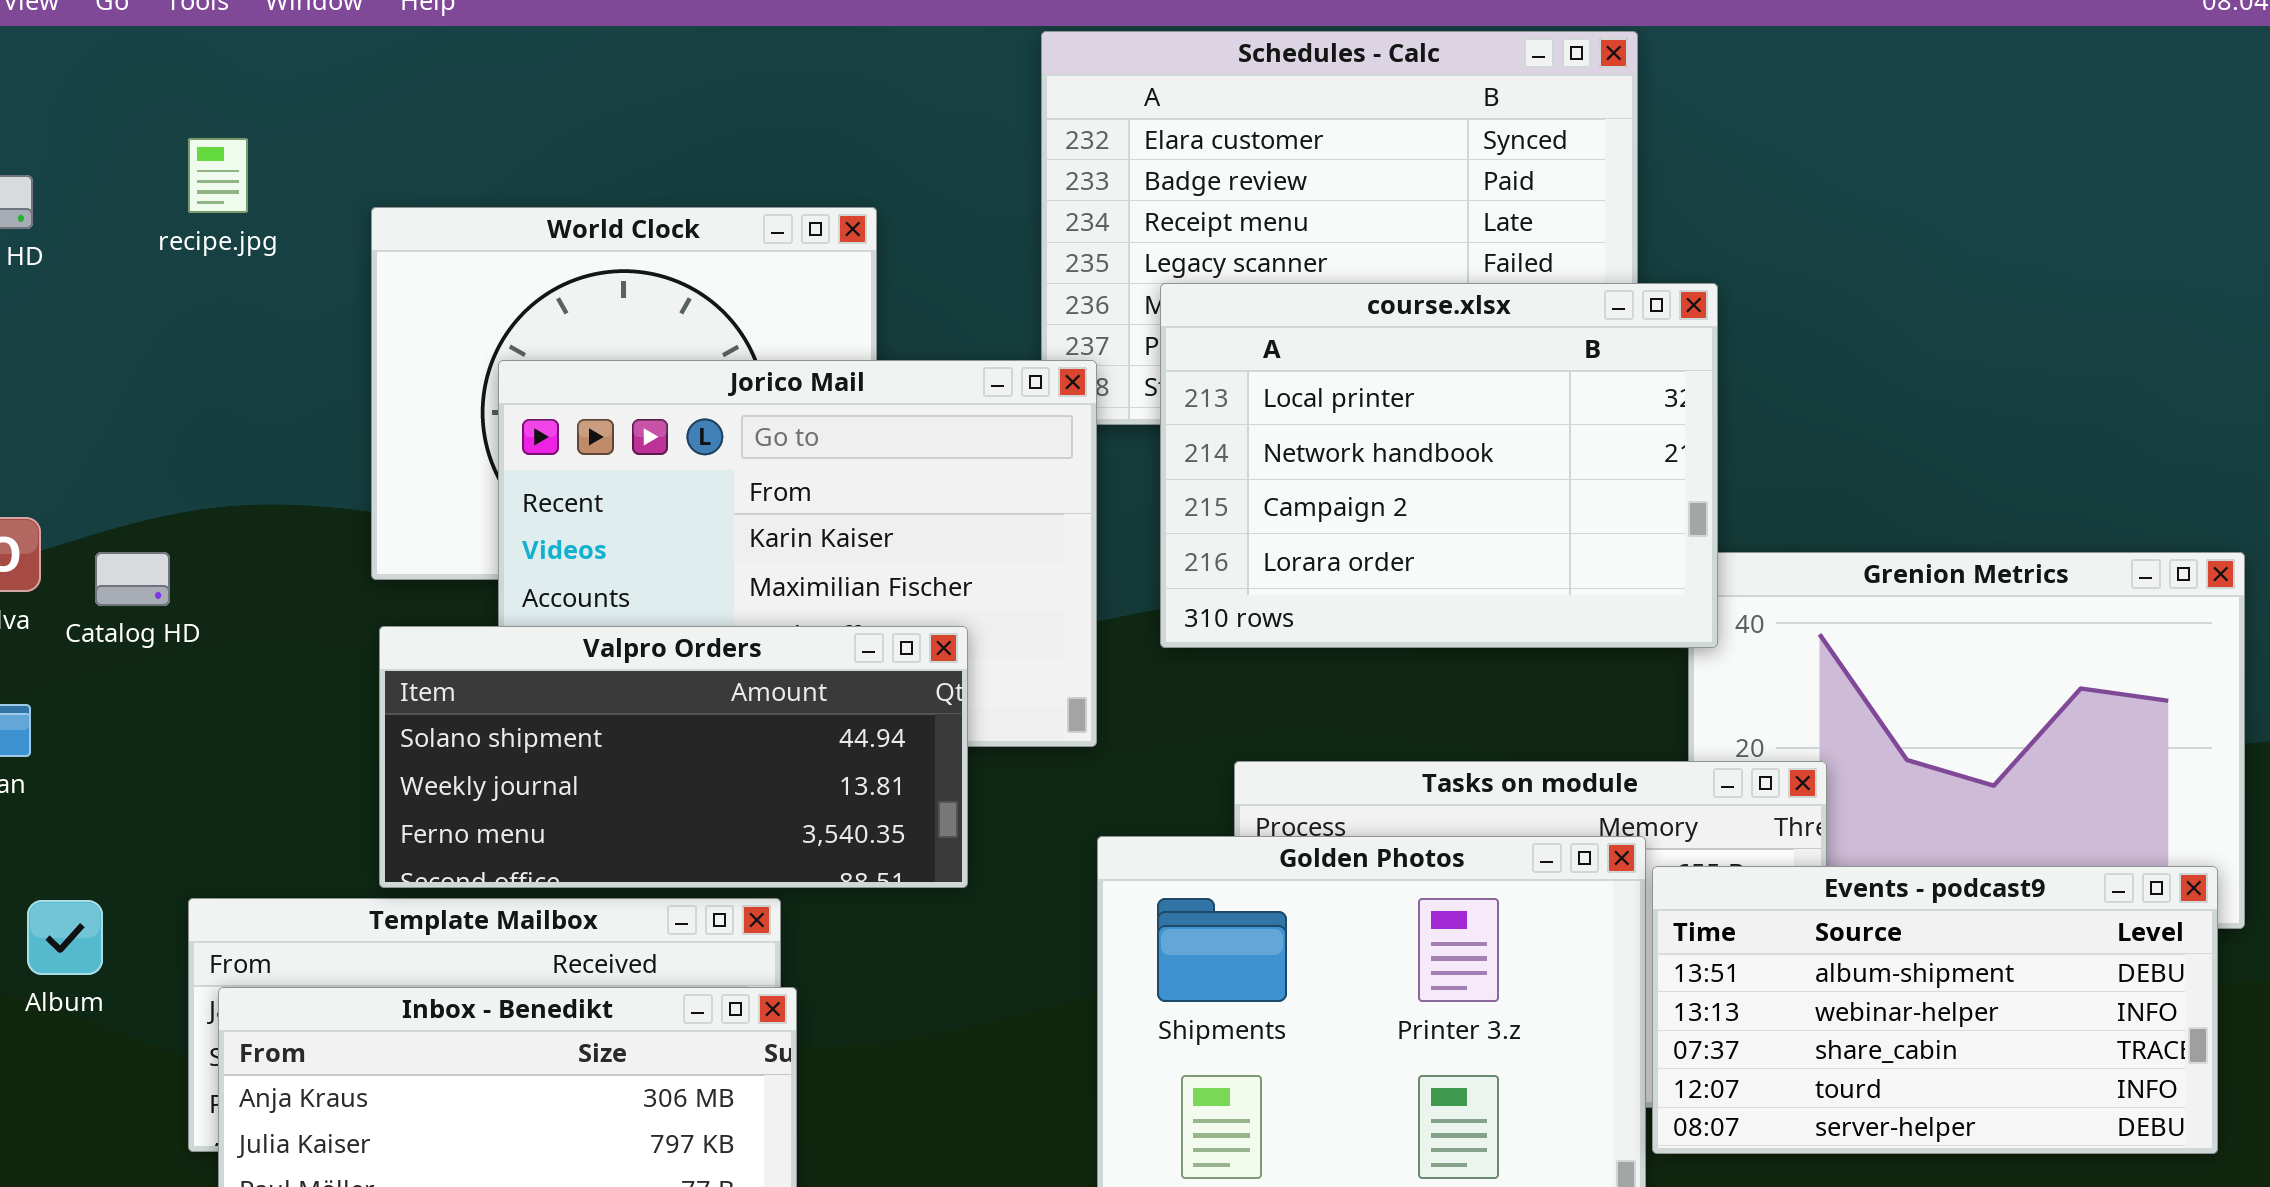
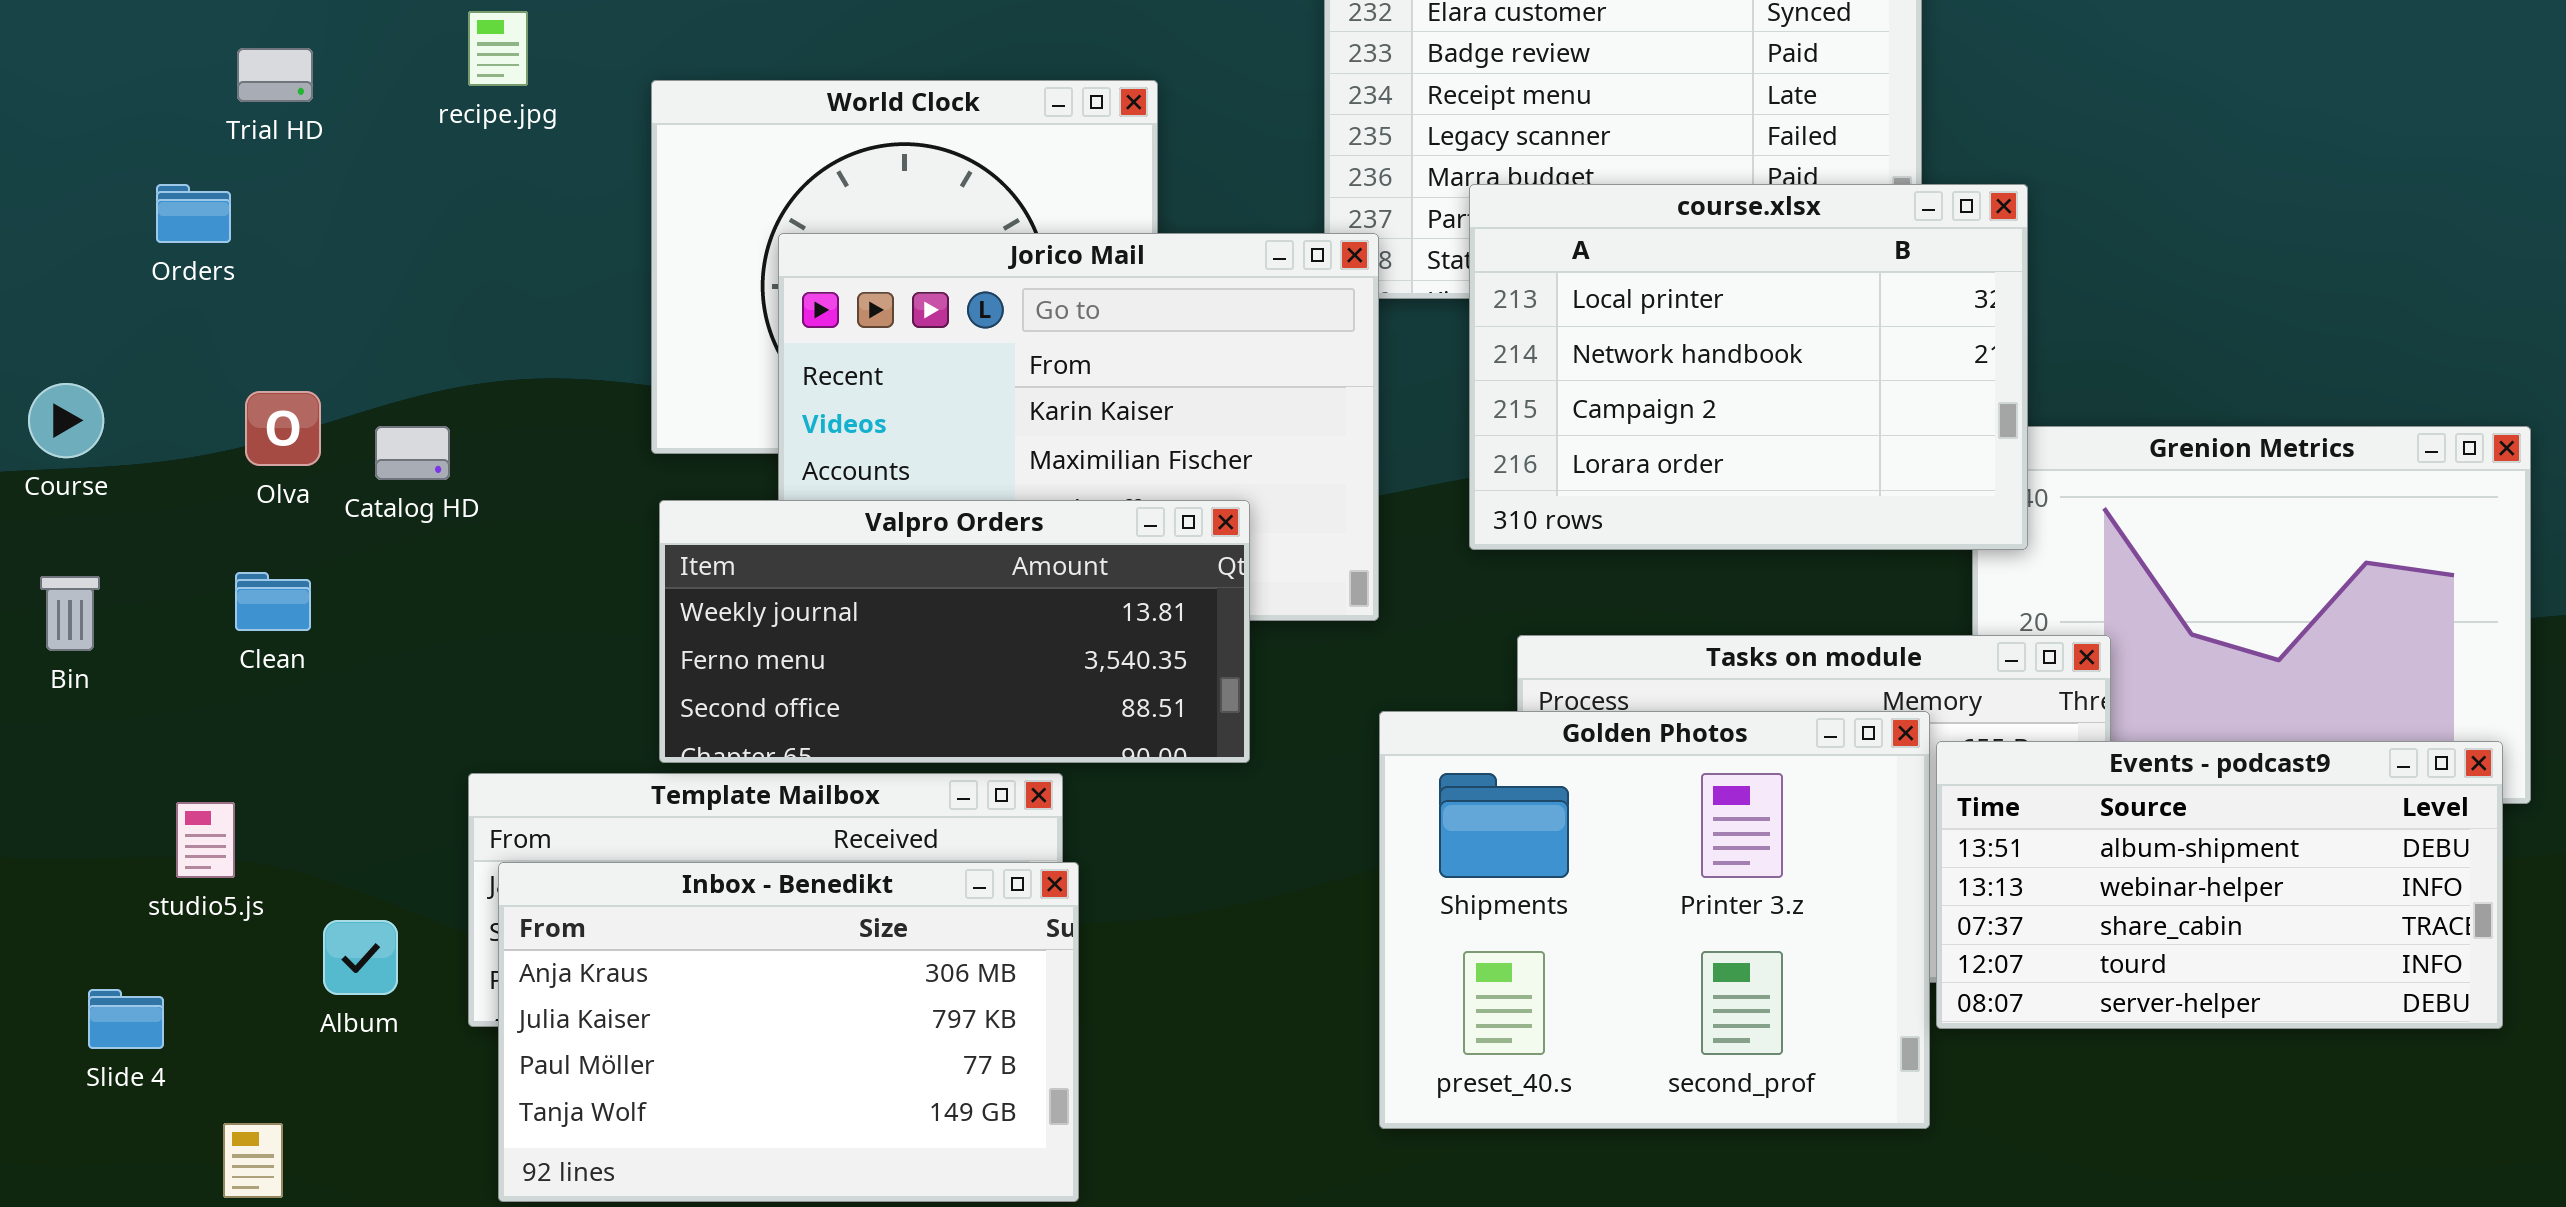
course.xlsx: [1160,283,1718,648] -> [1469,184,2028,550], moved
Valpro Orders: [379,626,968,888] -> [659,500,1250,763], scrolled down 1 row
Album: [27,900,103,975] -> [323,920,398,995], moved

